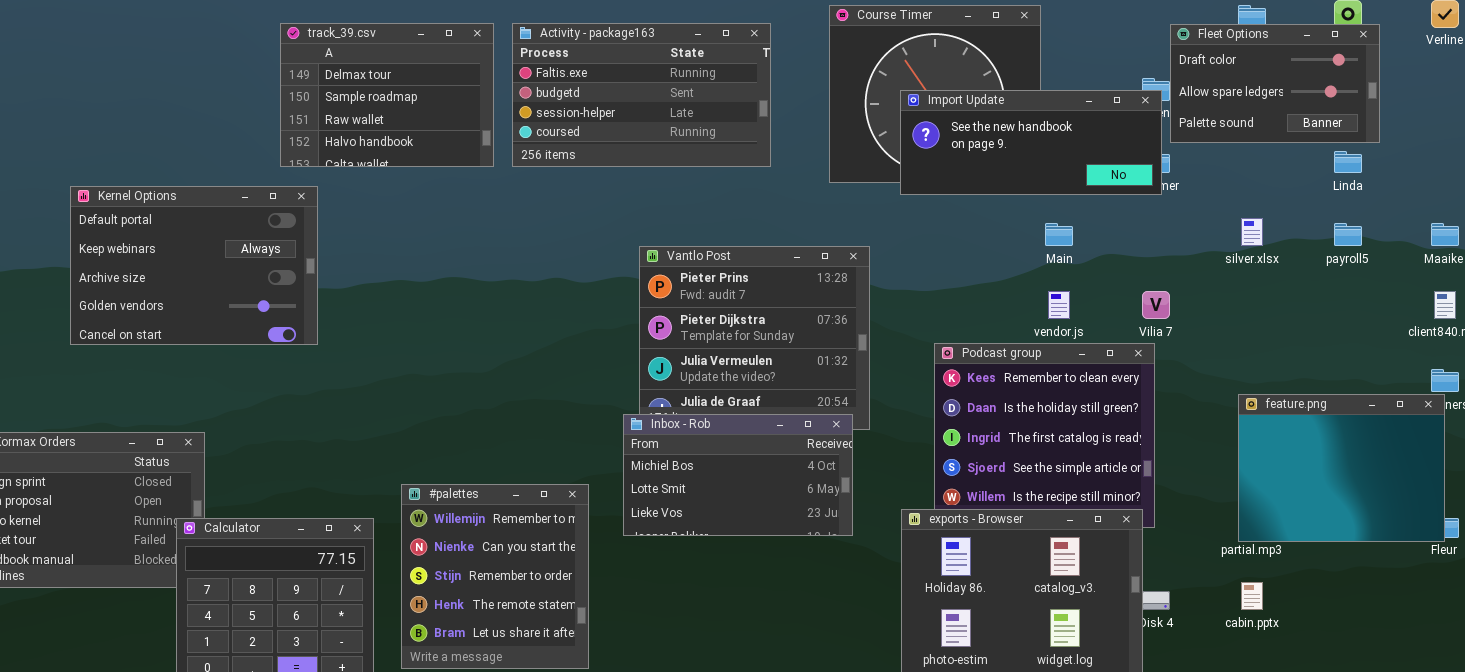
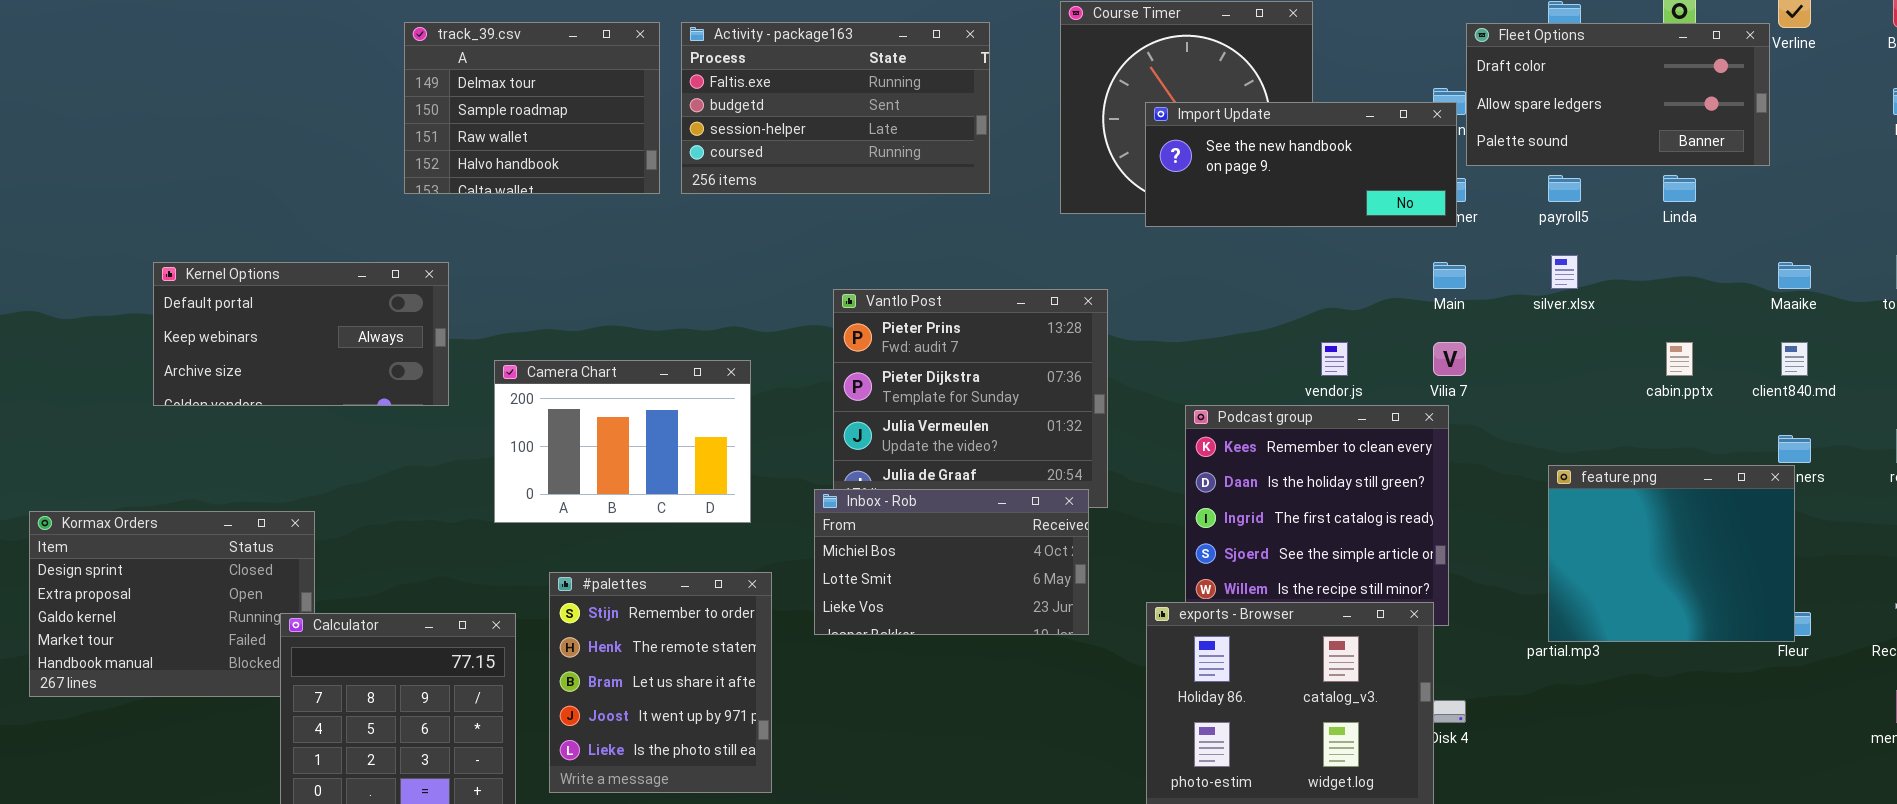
Fleet Options: [1170,24,1380,143] -> [1466,23,1770,166], resized
Kernel Options: [70,186,318,345] -> [153,262,449,406], resized
Main: [1045,223,1073,246] -> [1433,262,1466,289], moved
payroll5: [1334,223,1362,246] -> [1548,175,1581,202], moved
Camera Chart: none -> [494,360,751,523], opened
#palettes: [401,484,589,669] -> [549,572,772,793], scrolled down 2 rows
cabin.pptx: [1241,582,1263,610] -> [1666,342,1693,376], moved

